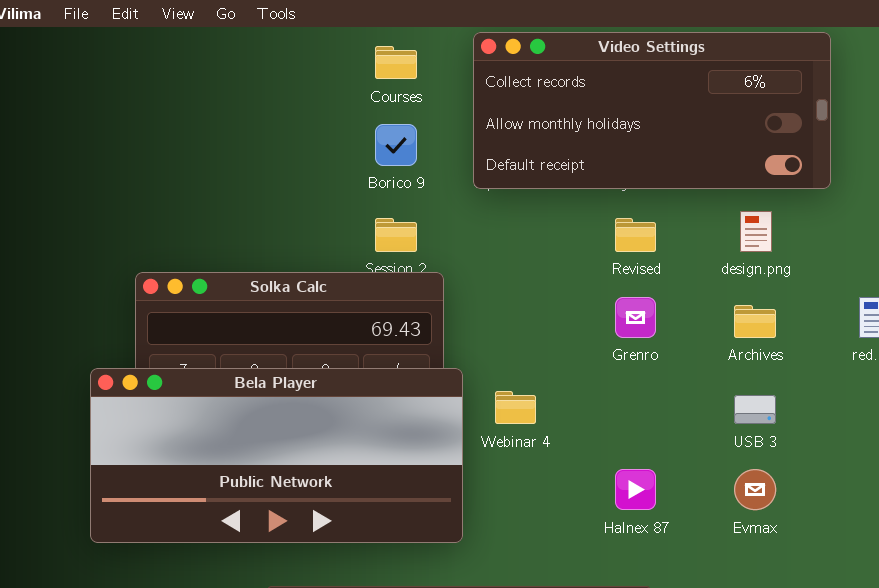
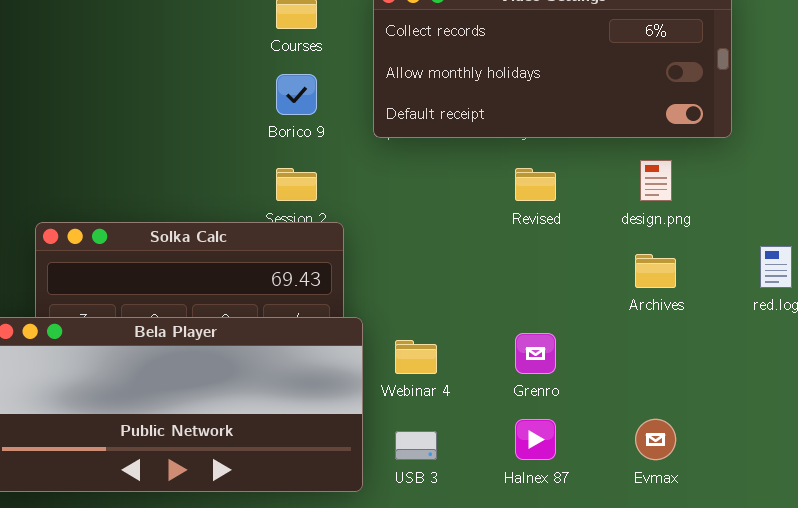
Grenro: [615,297,656,338] -> [515,333,556,374], moved
USB 3: [734,395,776,424] -> [395,431,437,460], moved

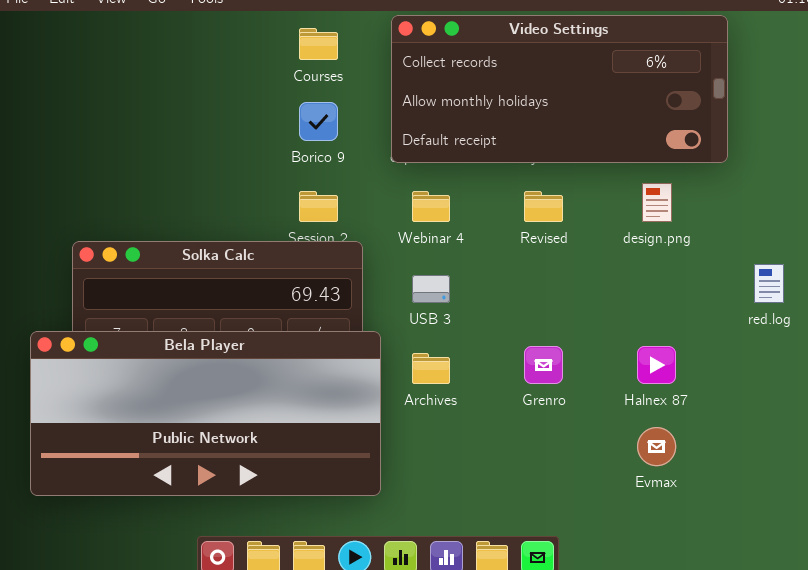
Archives: [635,254,676,288] -> [412,353,450,384], moved
Webinar 4: [395,340,437,374] -> [412,191,450,222], moved
Halnex 87: [515,419,556,460] -> [637,346,676,384], moved
USB 3: [395,431,437,460] -> [412,275,450,303], moved

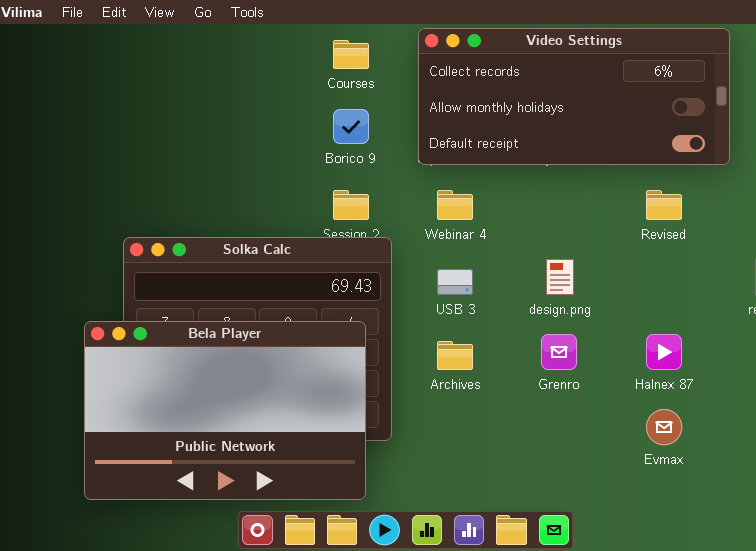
design.png: [642,183,672,222] -> [546,259,574,295], moved
Revised: [524,191,563,222] -> [646,190,682,220], moved
Bela Player: [30,331,381,496] -> [84,321,366,500], resized

